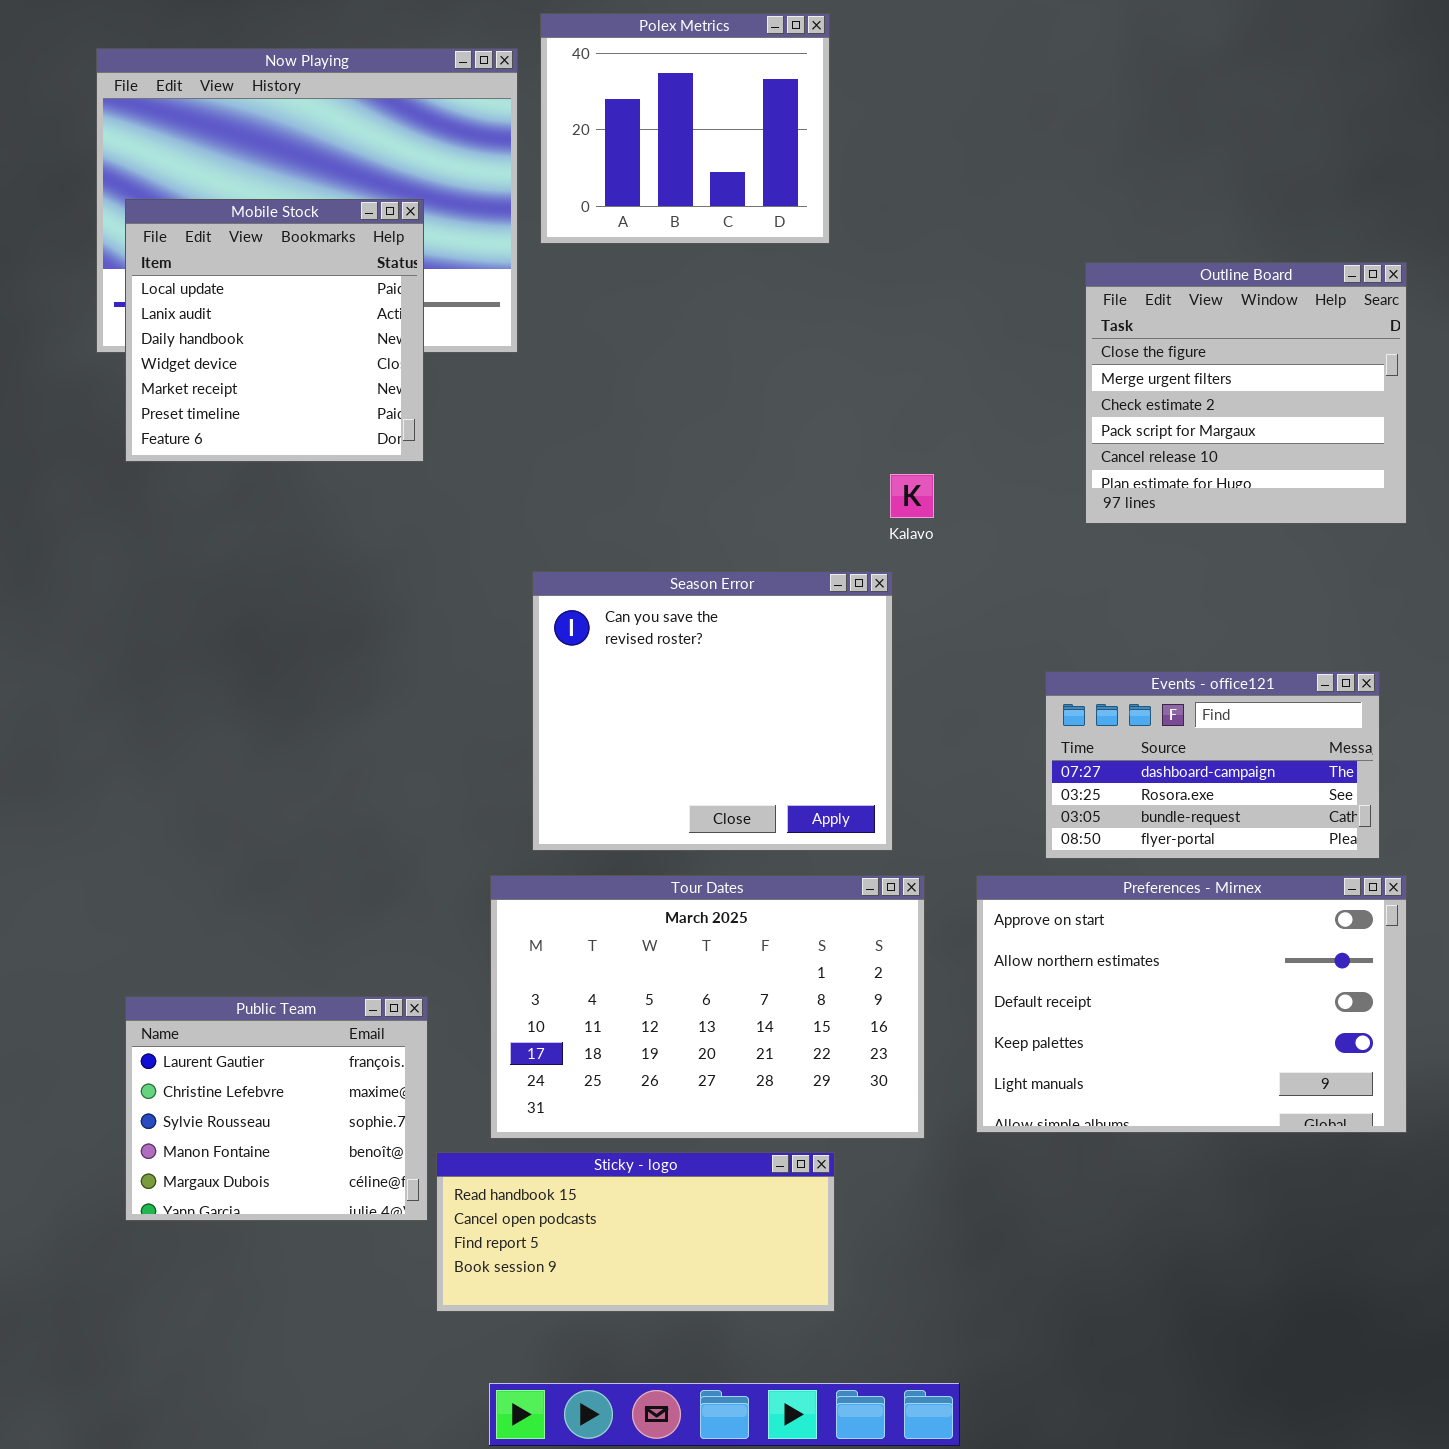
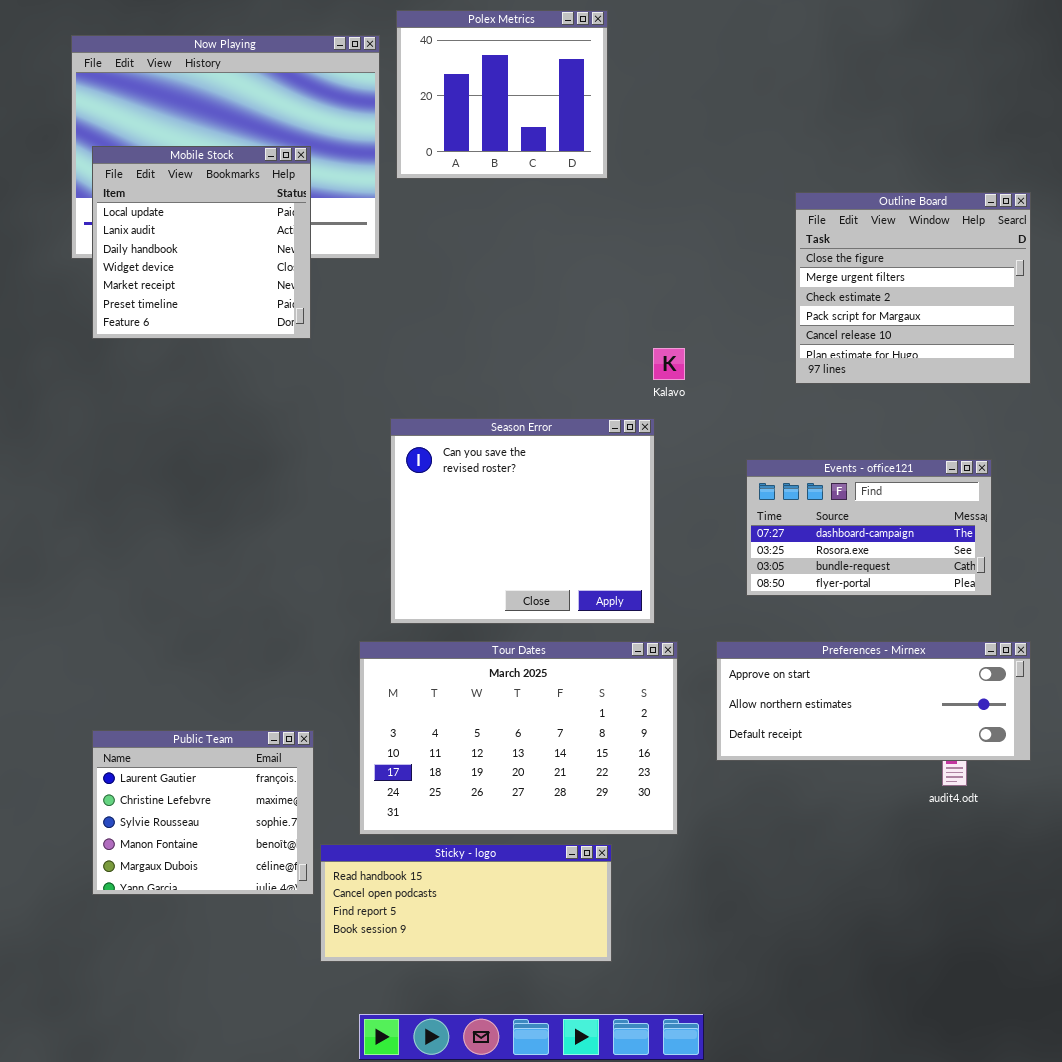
Events - office121: [1045,671,1380,859] -> [746,459,992,596], moved
Preferences - Mirnex: [976,875,1407,1133] -> [716,641,1031,761], resized

